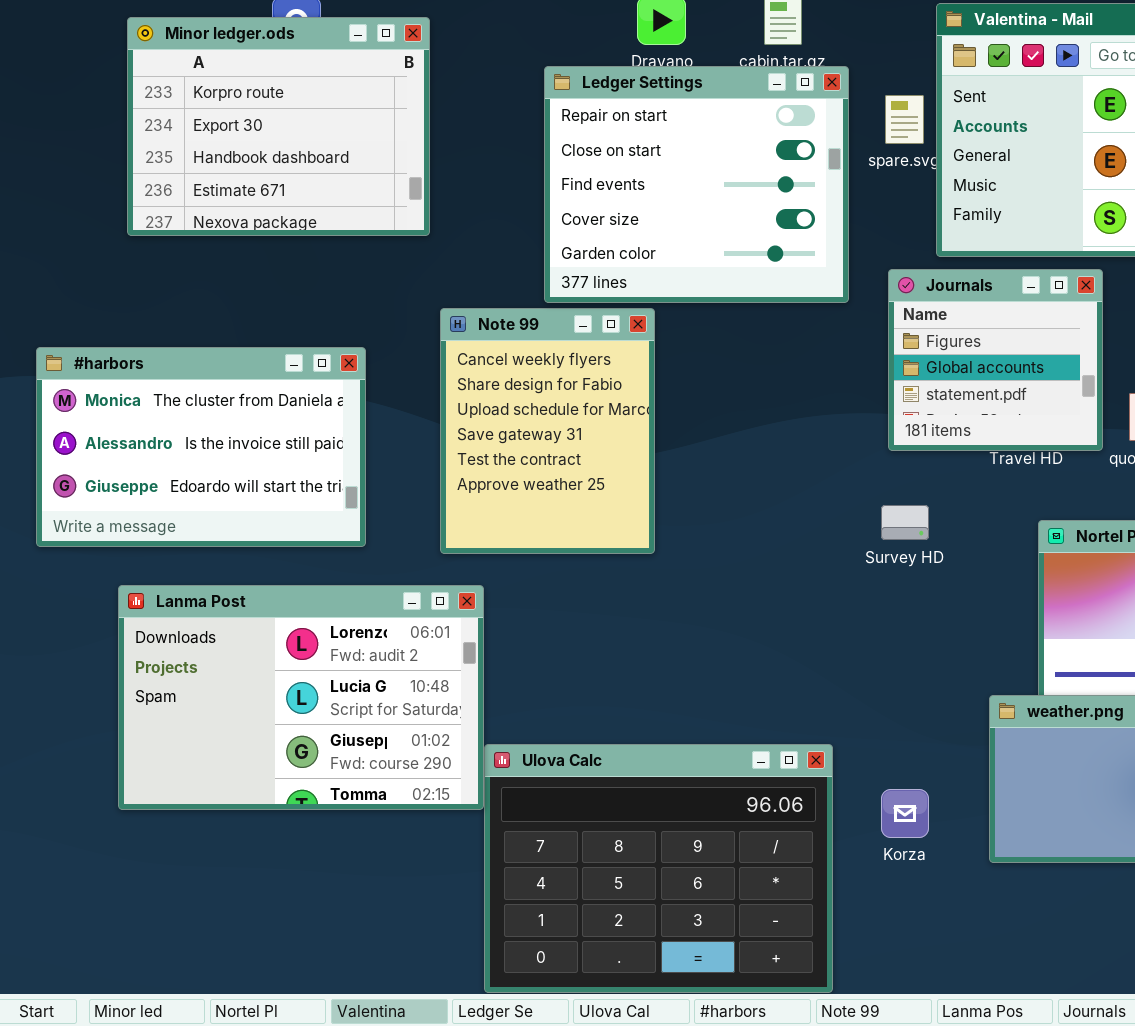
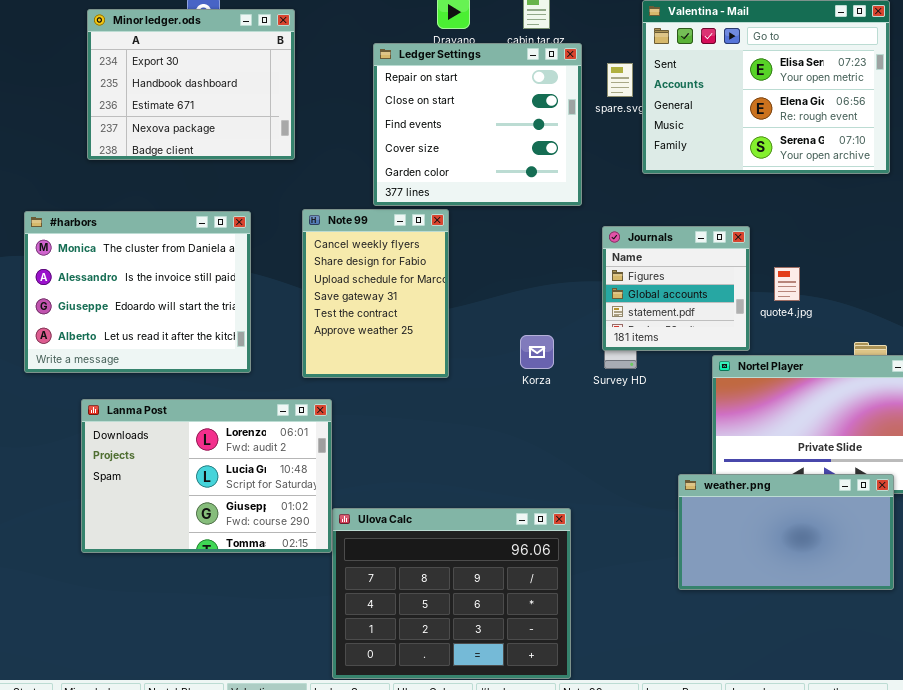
Minor ledger.ods: [127,17,430,236] -> [87,9,295,160], scrolled down 1 row
Journals: [888,269,1103,451] -> [602,226,750,351], moved
#harbors: [36,347,366,547] -> [24,211,251,373], resized
Korza: [881,789,929,838] -> [520,335,554,369], moved

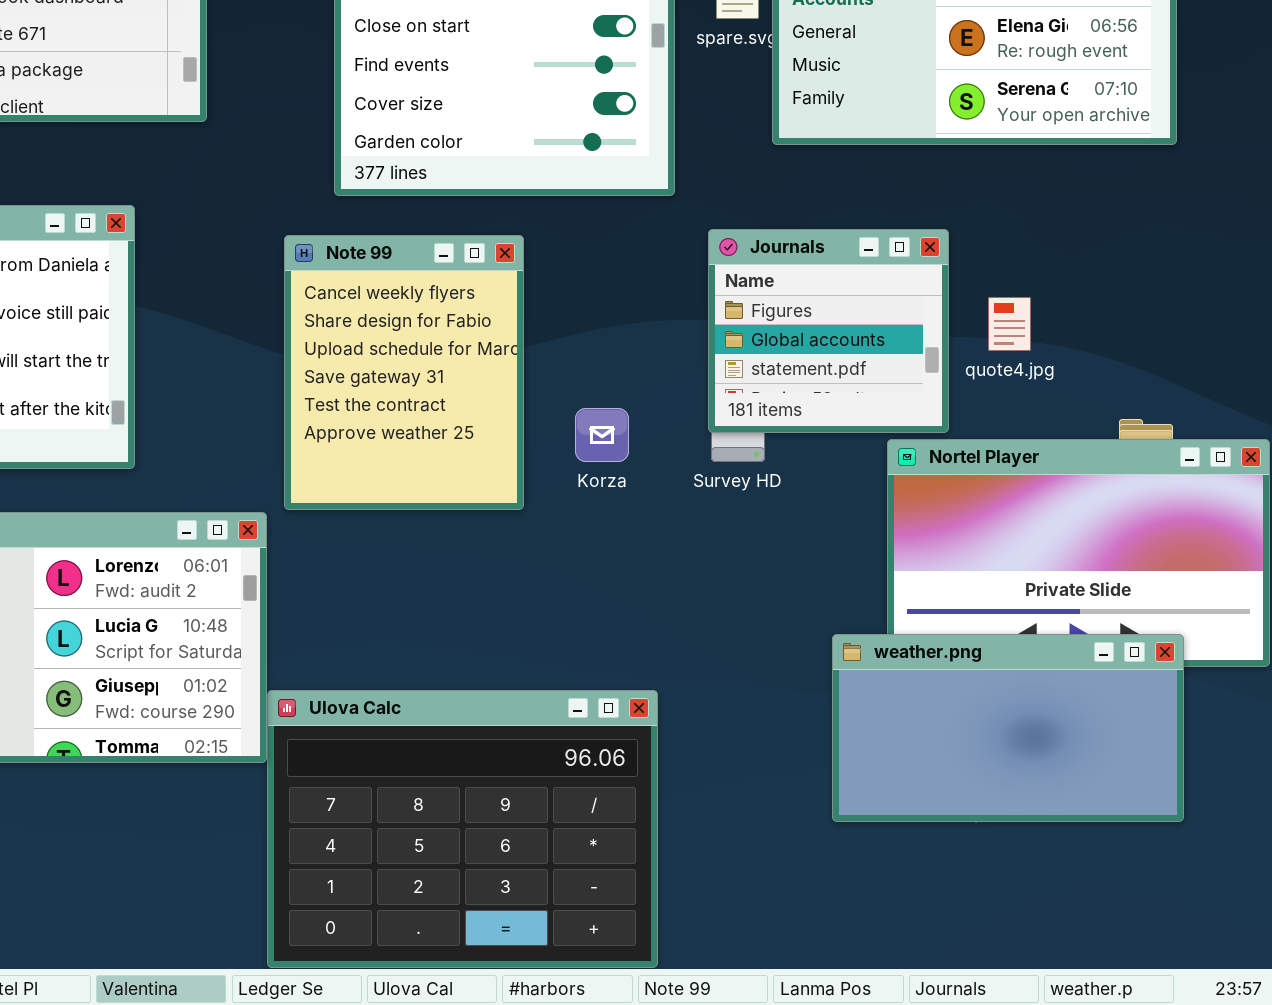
Note 99: [302,209,449,378] -> [284,235,524,510], moved

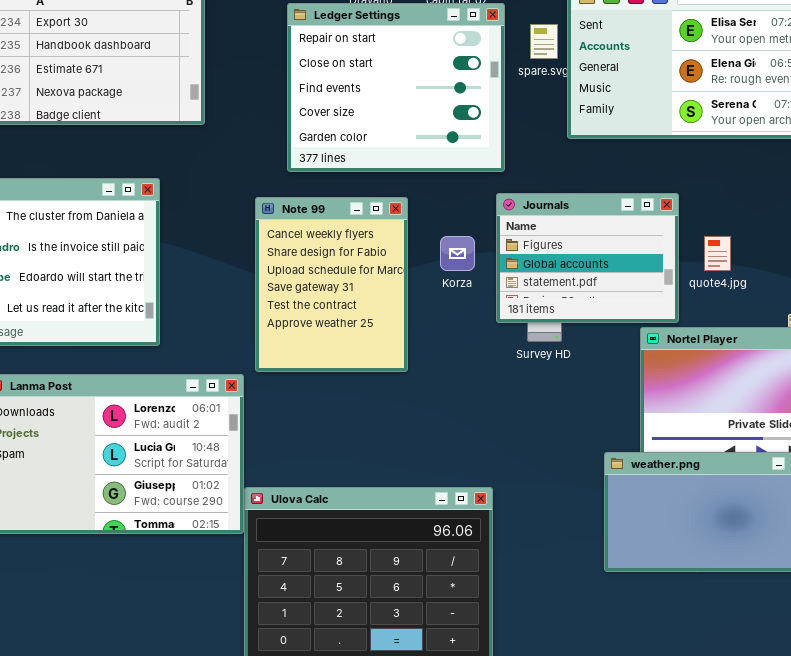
Journals: [708,229,949,433] -> [496,193,679,323], resized
Korza: [575,408,629,462] -> [440,236,475,271], moved

